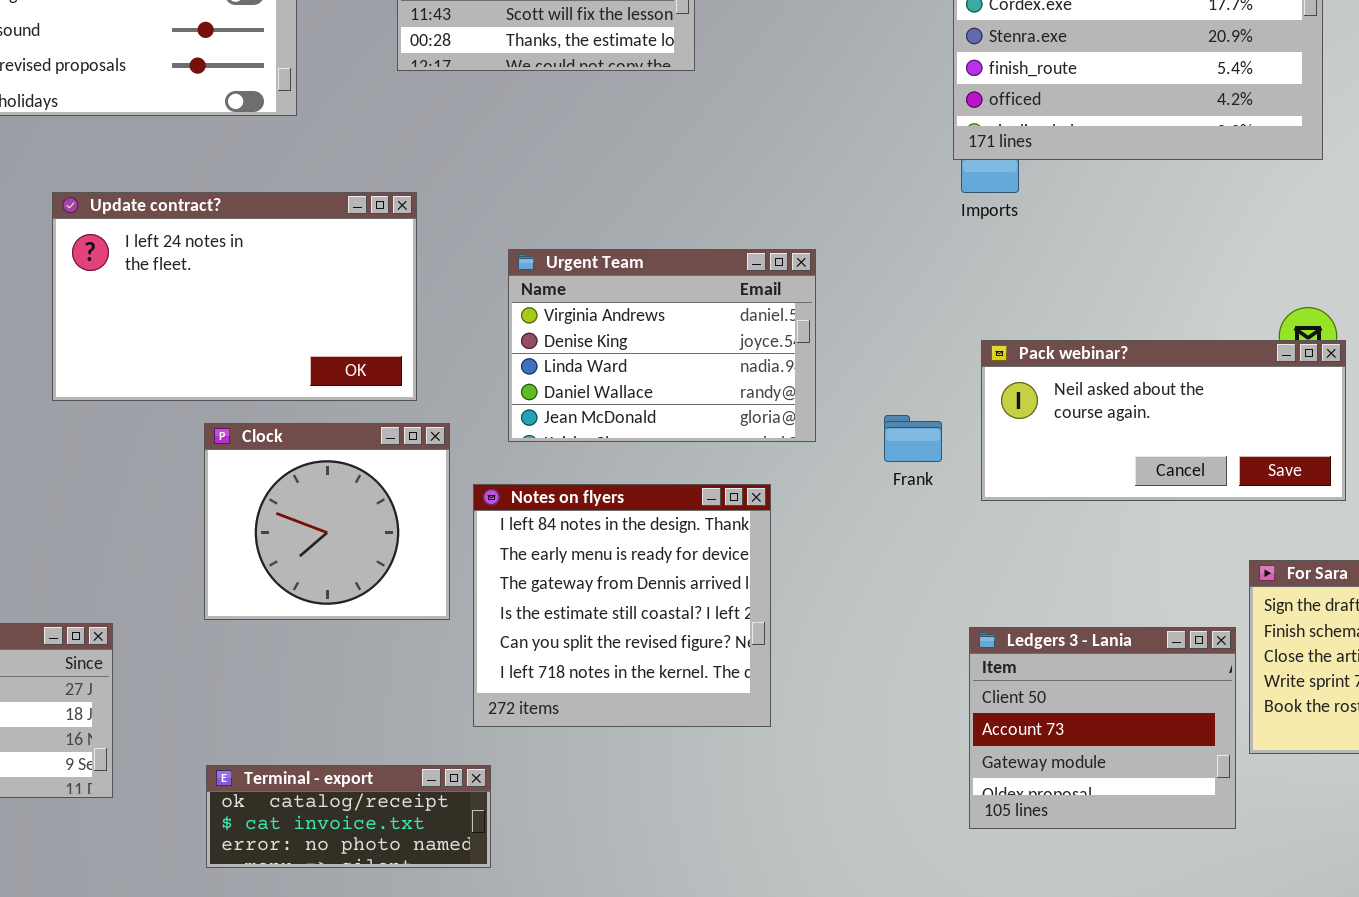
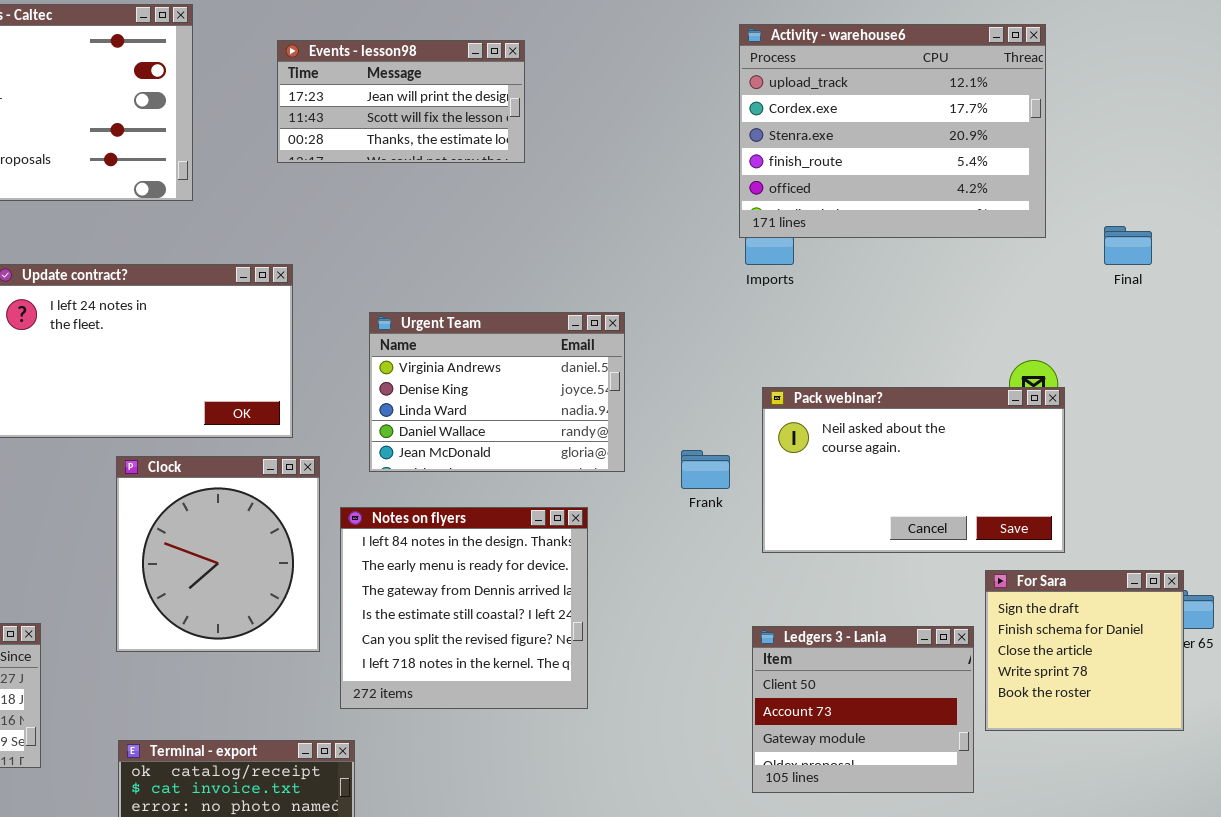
Pack webinar?: [981,340,1346,501] -> [762,387,1065,553], resized
Clock: [204,423,450,620] -> [116,456,320,652], resized

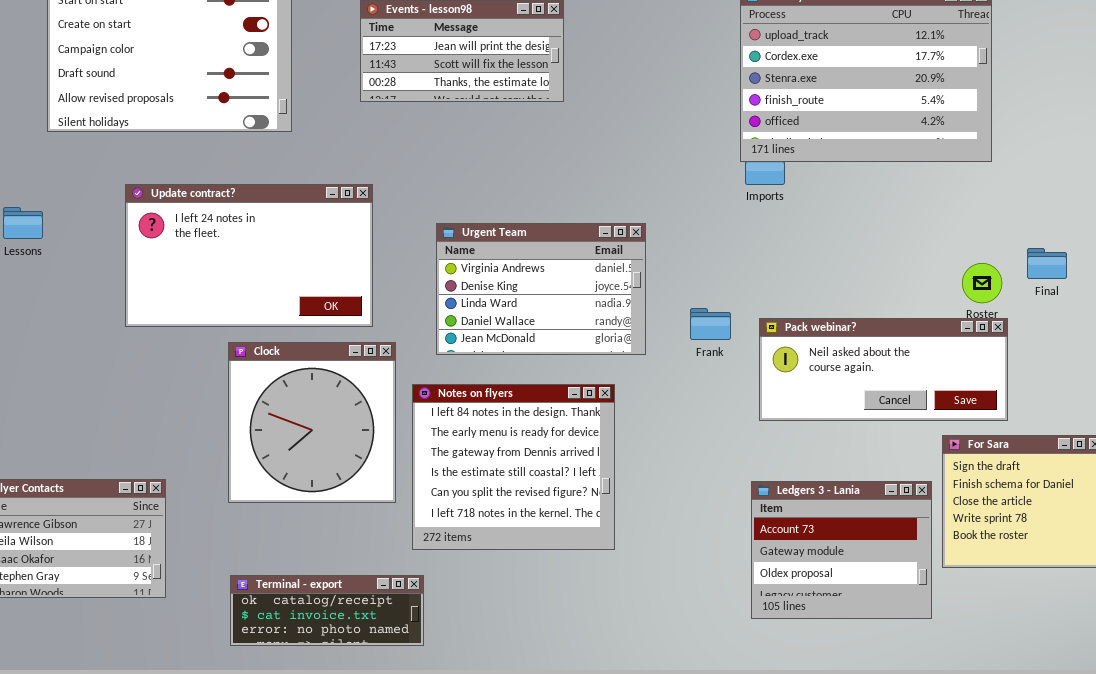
Final: [1104,226,1152,265] -> [1027,248,1067,279], moved
Pack webinar?: [762,387,1065,553] -> [759,318,1008,421], resized
Frank: [681,450,730,489] -> [690,308,731,340], moved
Ledgers 3 - Lania: [752,626,974,793] -> [751,481,932,619], scrolled down 1 row

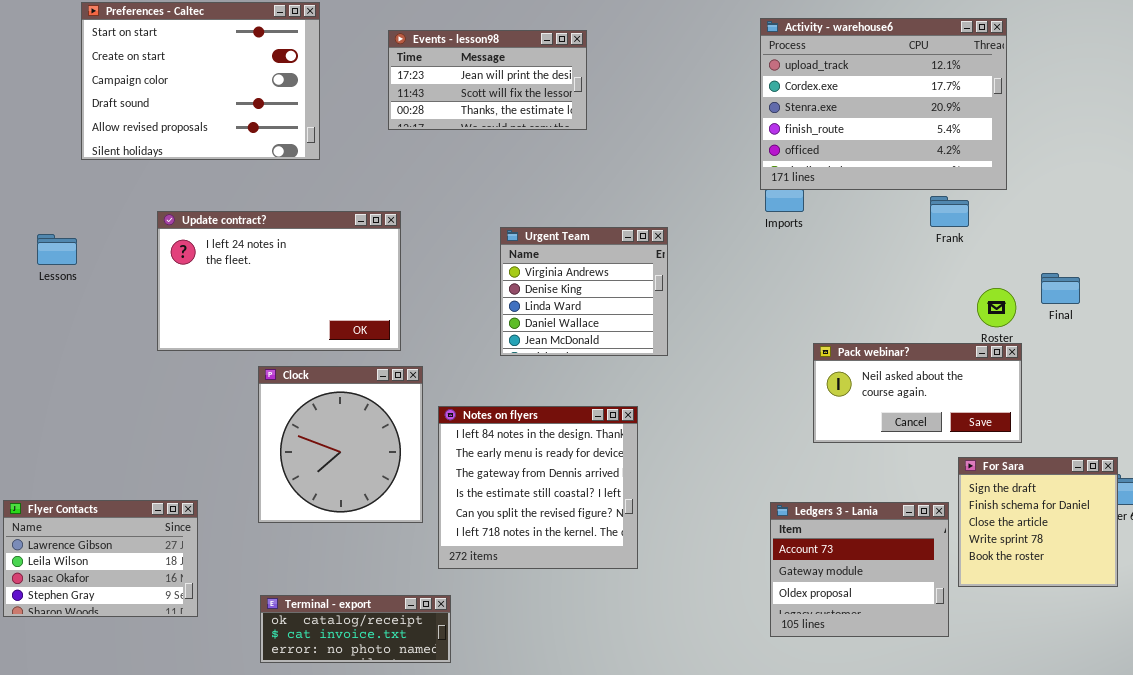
Urgent Team: [436,223,646,355] -> [500,227,668,356], moved, resized
Frank: [690,308,731,340] -> [930,196,969,227], moved
Pack webinar?: [759,318,1008,421] -> [813,343,1022,443], resized

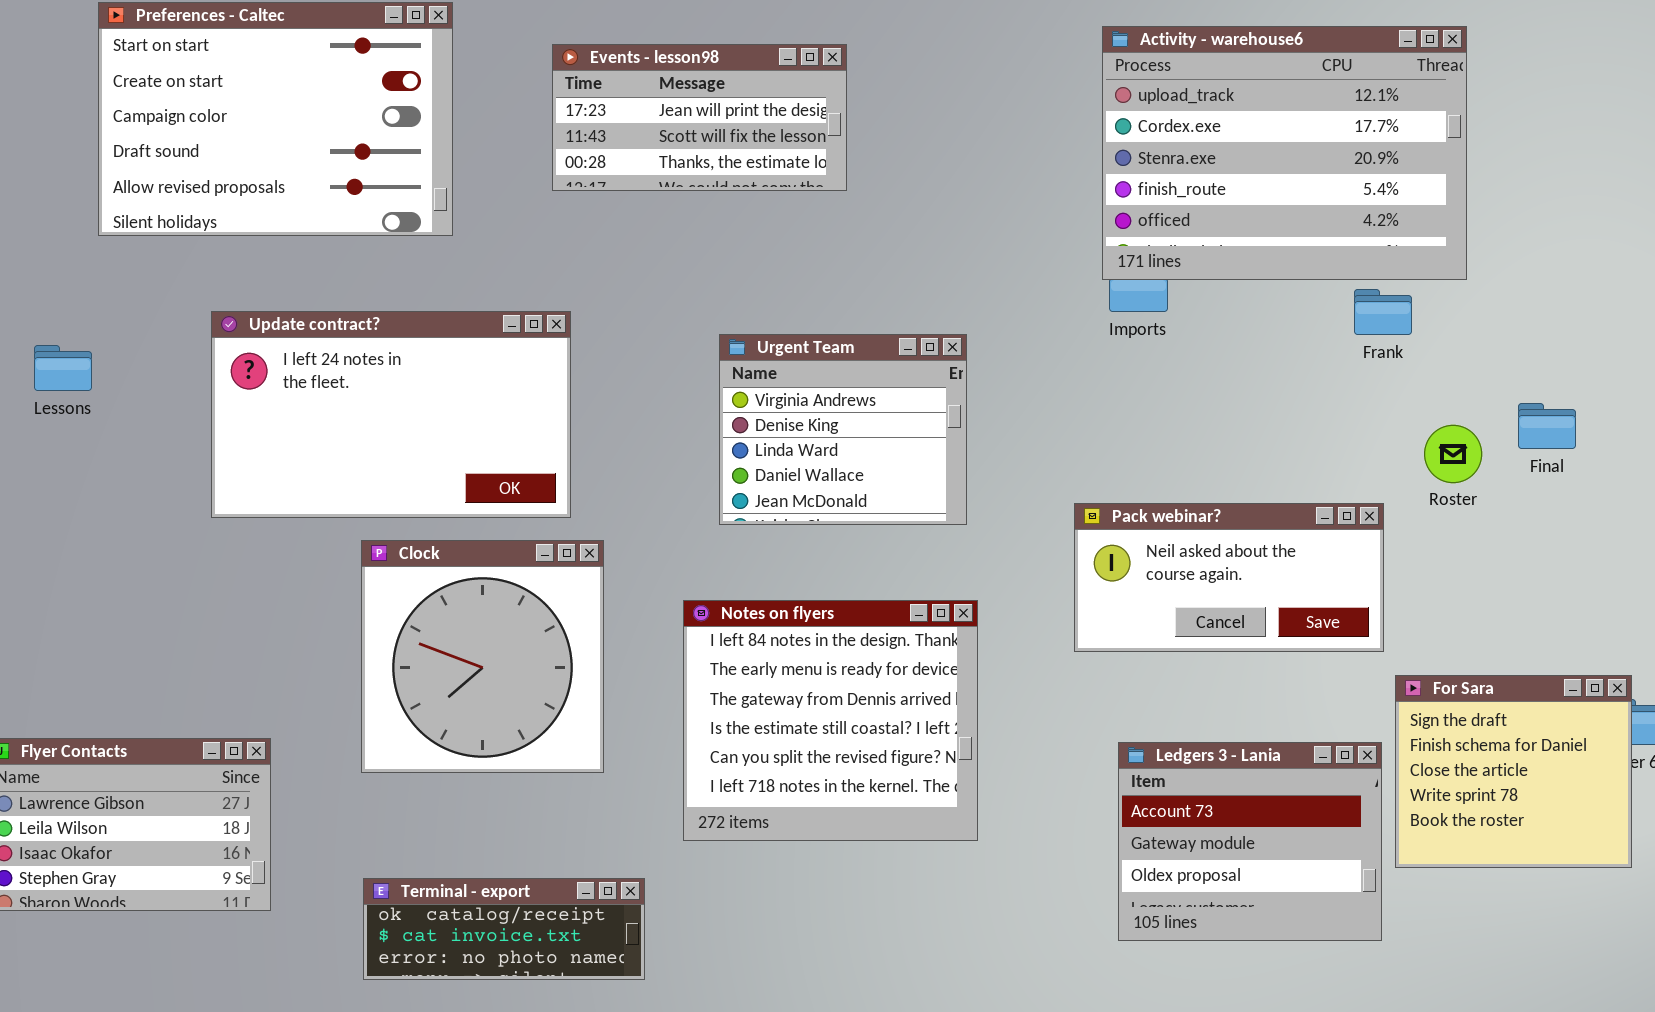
Pack webinar?: [813,343,1022,443] -> [1074,503,1384,652], moved
Notes on flyers: [438,406,638,569] -> [683,600,978,841], moved

